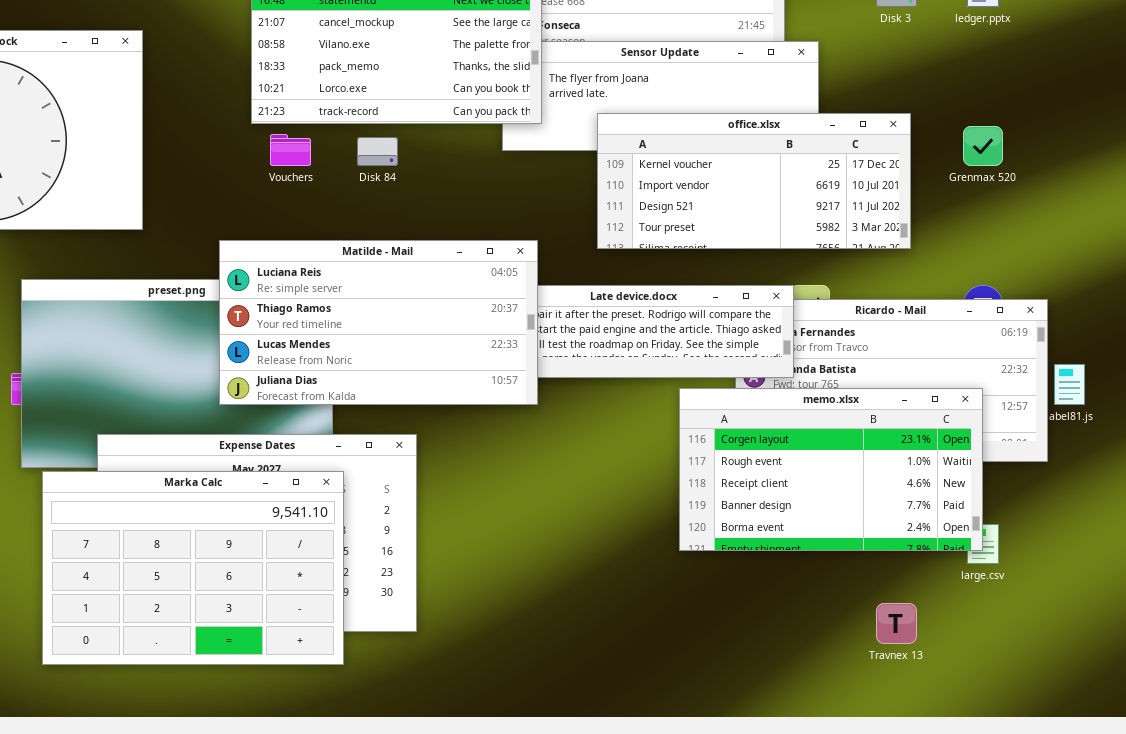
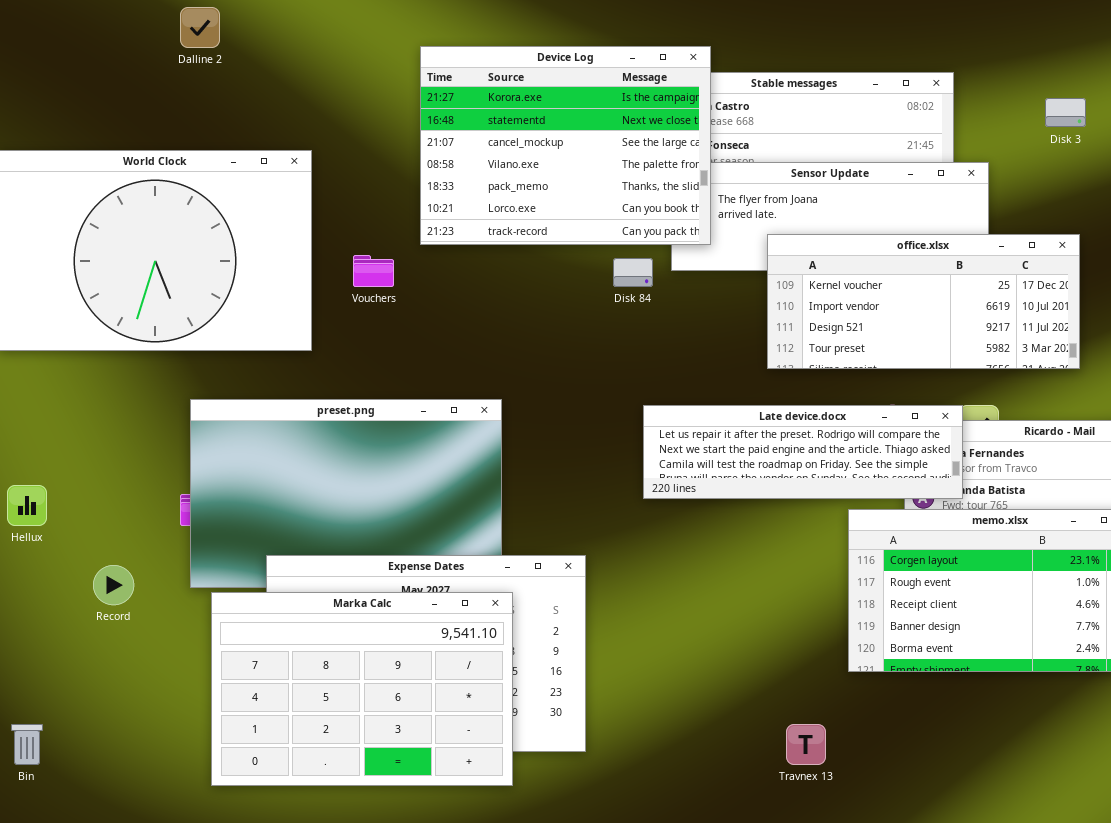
Vouchers: [270,134,311,166] -> [353,255,394,287], moved
Disk 84: [357,137,398,166] -> [613,258,653,287], moved
Matilde - Mail: [219,240,538,405] -> none, closed
Travnex 13: [876,603,917,644] -> [786,724,826,765], moved

